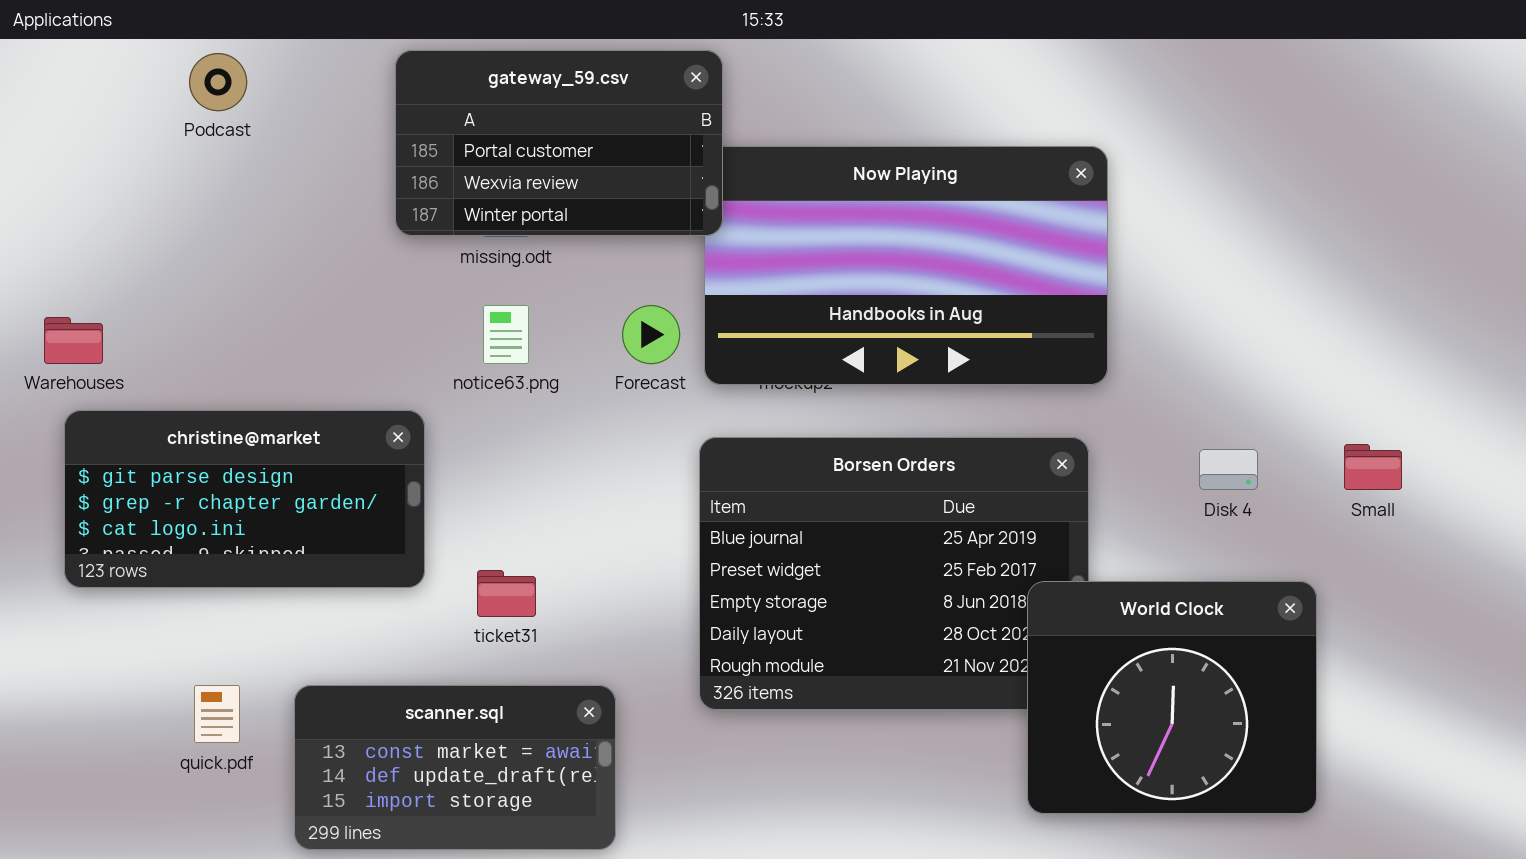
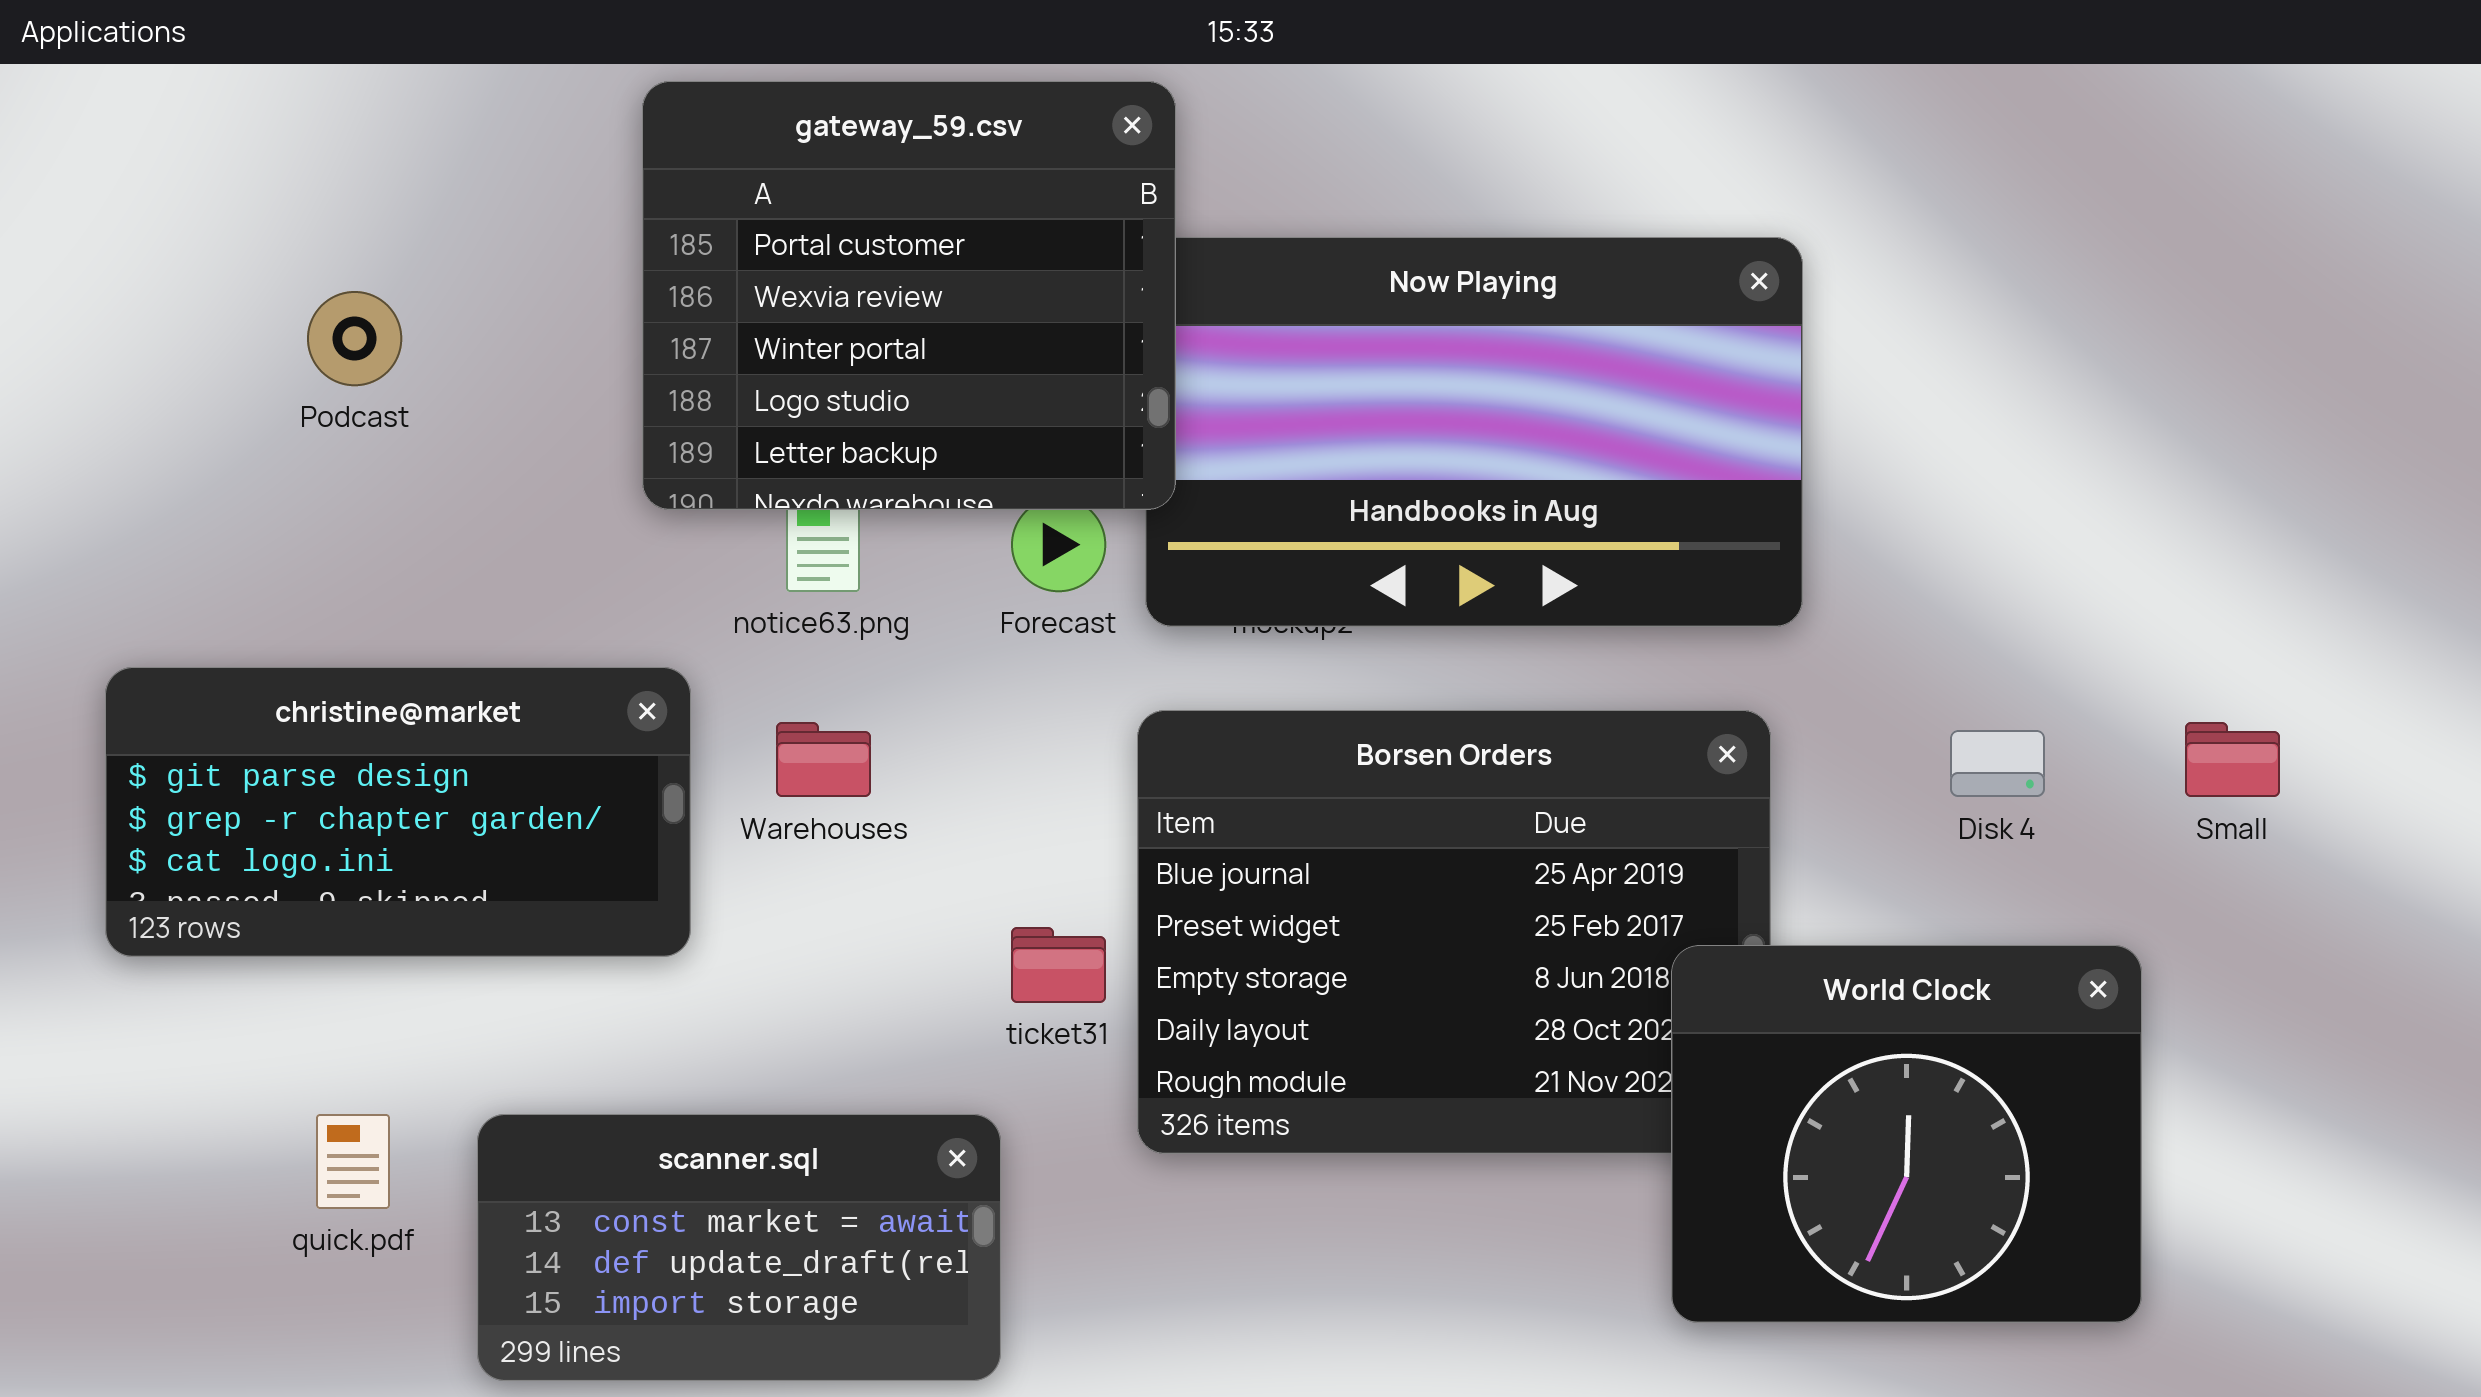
gateway_59.csv: [395,50,723,236] -> [642,81,1176,510], resized
Podcast: [189,53,247,111] -> [307,291,402,386], moved
Warehouses: [44,317,103,364] -> [776,722,871,797], moved
ticket31: [477,570,536,617] -> [1011,927,1106,1003], moved

